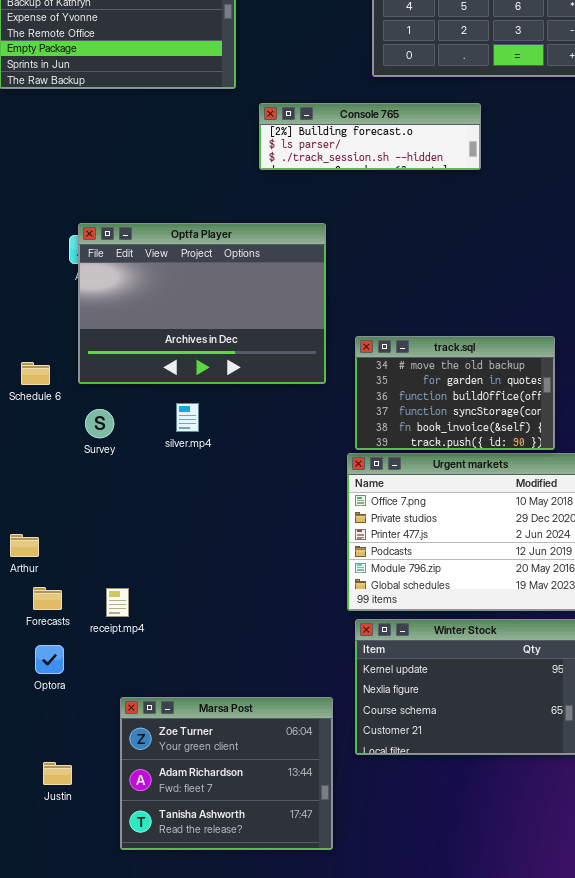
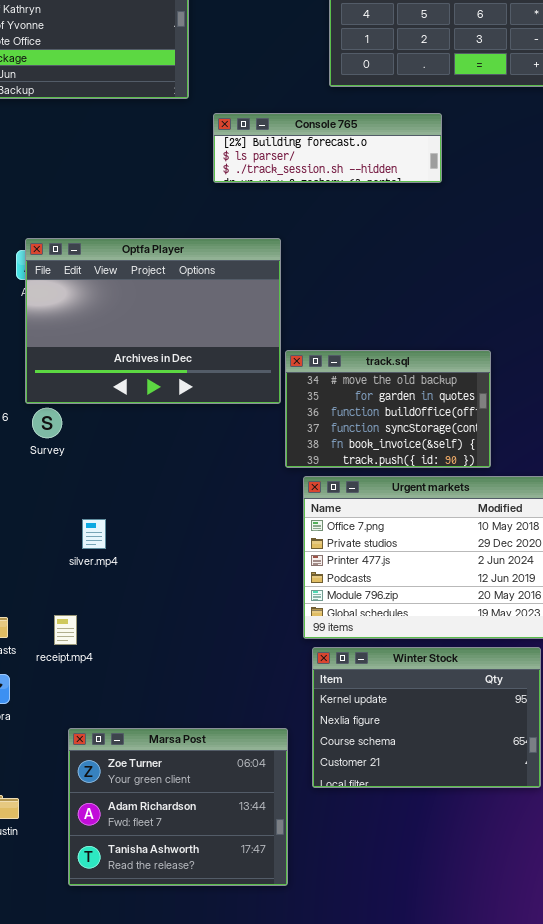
track.sql: [355,336,555,450] -> [285,350,491,468], moved
silver.mp4: [176,403,199,432] -> [82,519,106,549], moved
Survey: [85,409,114,438] -> [32,408,62,438], moved

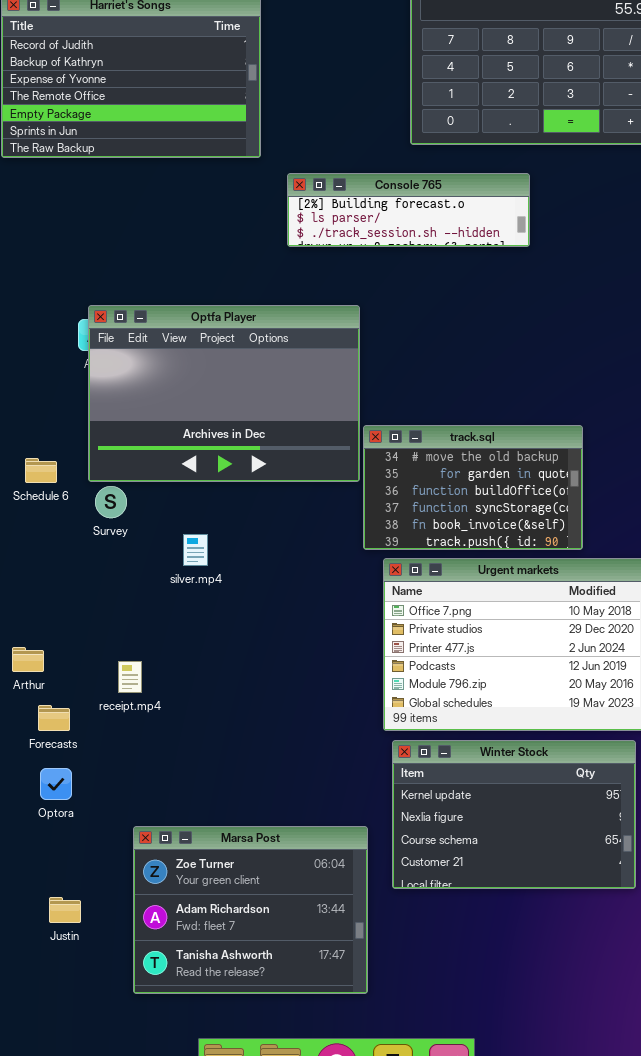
silver.mp4: [82,519,106,549] -> [183,534,208,566], moved
receipt.mp4: [54,615,77,645] -> [118,661,142,693], moved

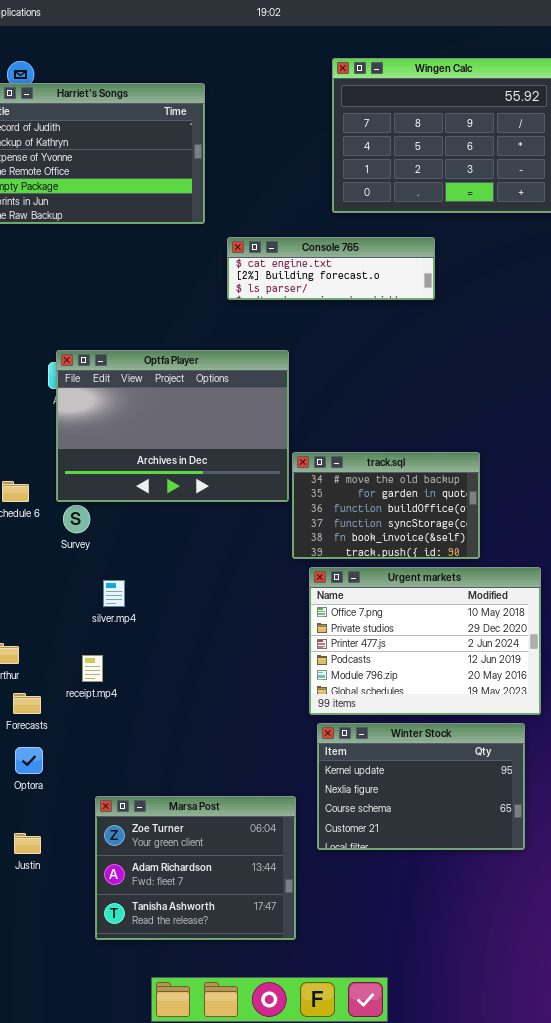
Console 765: [287,173,530,247] -> [227,237,435,300], scrolled up 1 row
silver.mp4: [183,534,208,566] -> [103,580,125,607], moved
Justin: [49,897,81,923] -> [14,833,41,854], moved

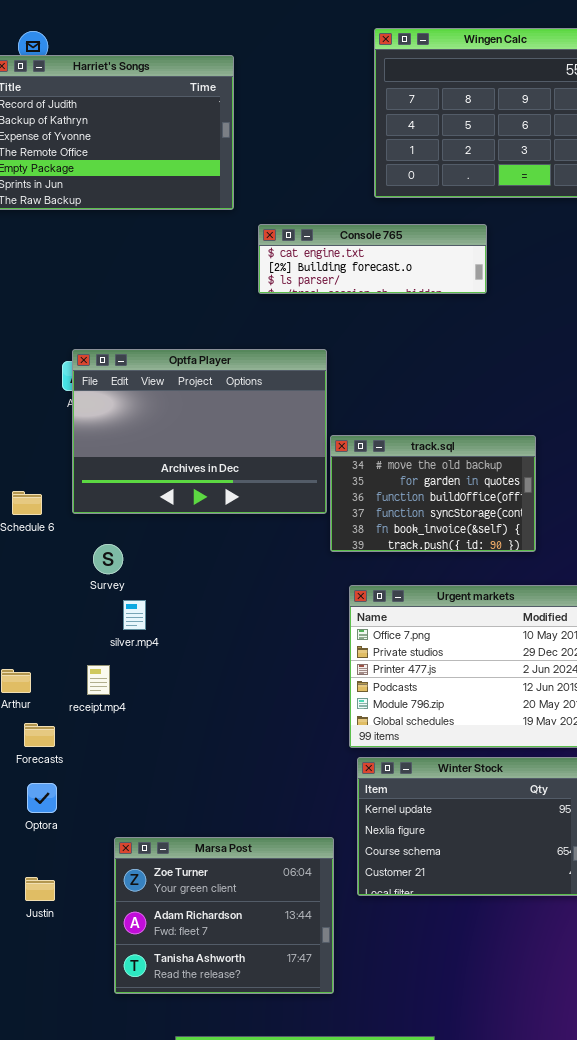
track.sql: [292,452,480,559] -> [330,435,536,552], moved
Survey: [63,505,90,533] -> [93,544,123,574], moved
receipt.mp4: [82,655,103,682] -> [87,665,110,695], moved

